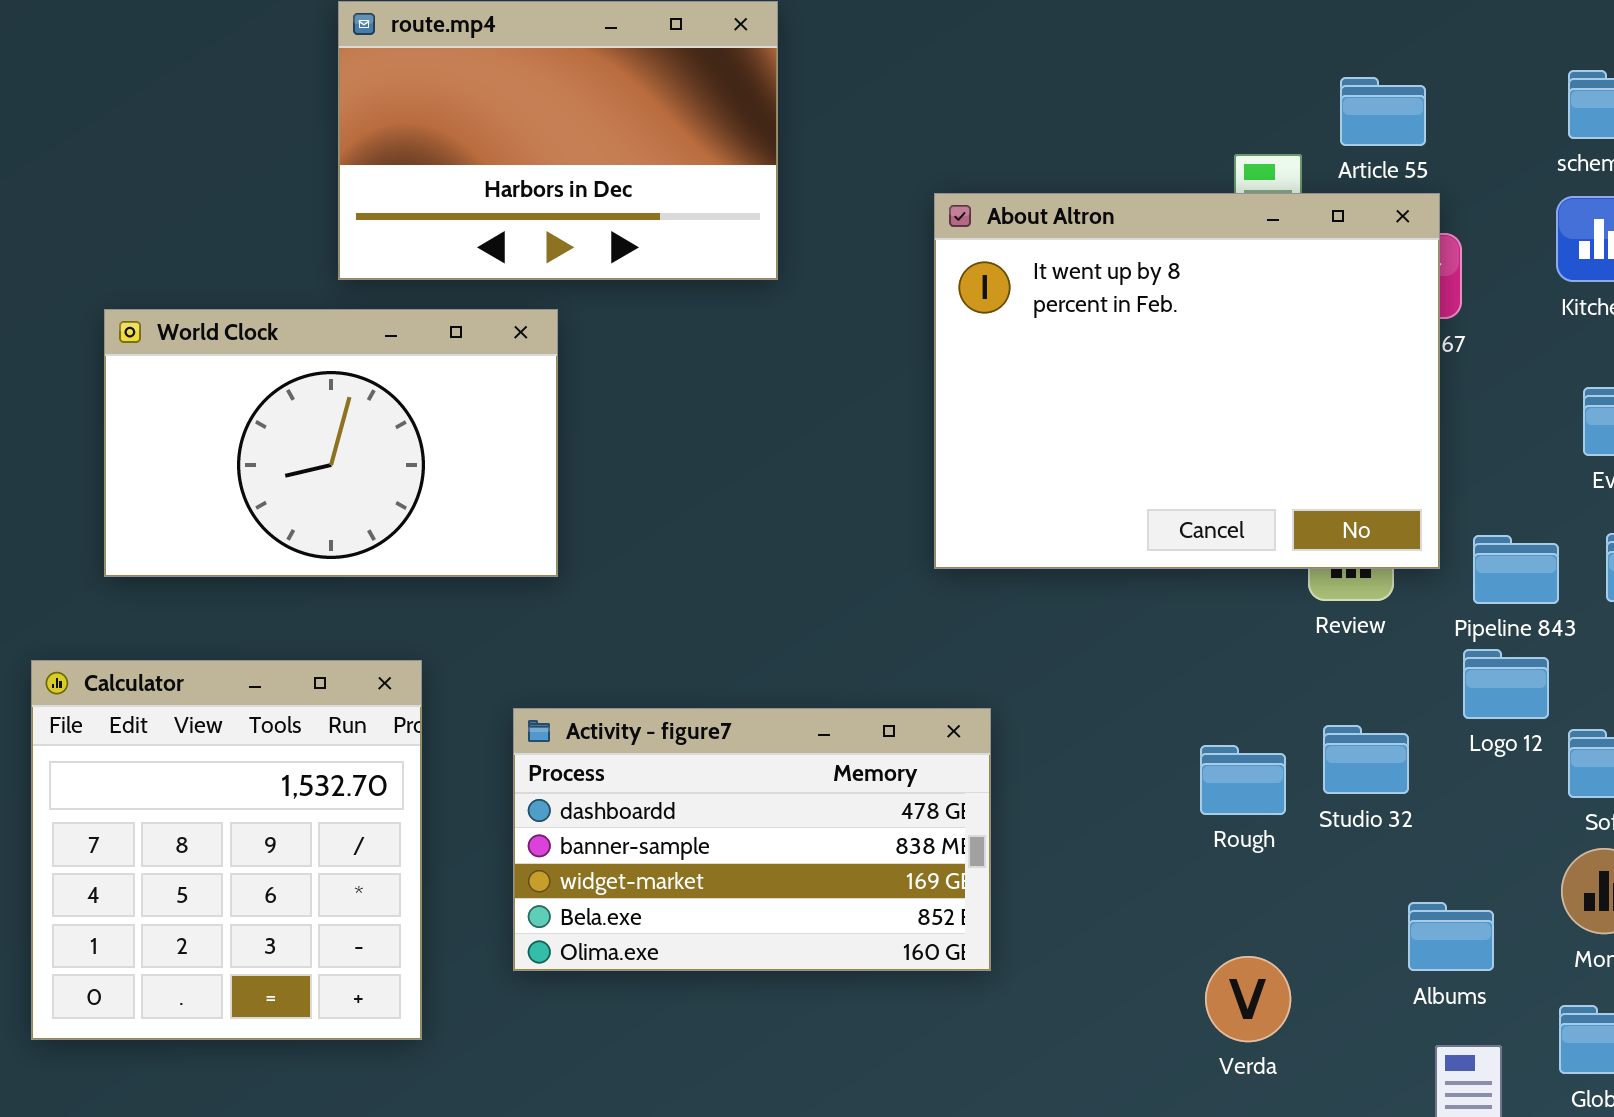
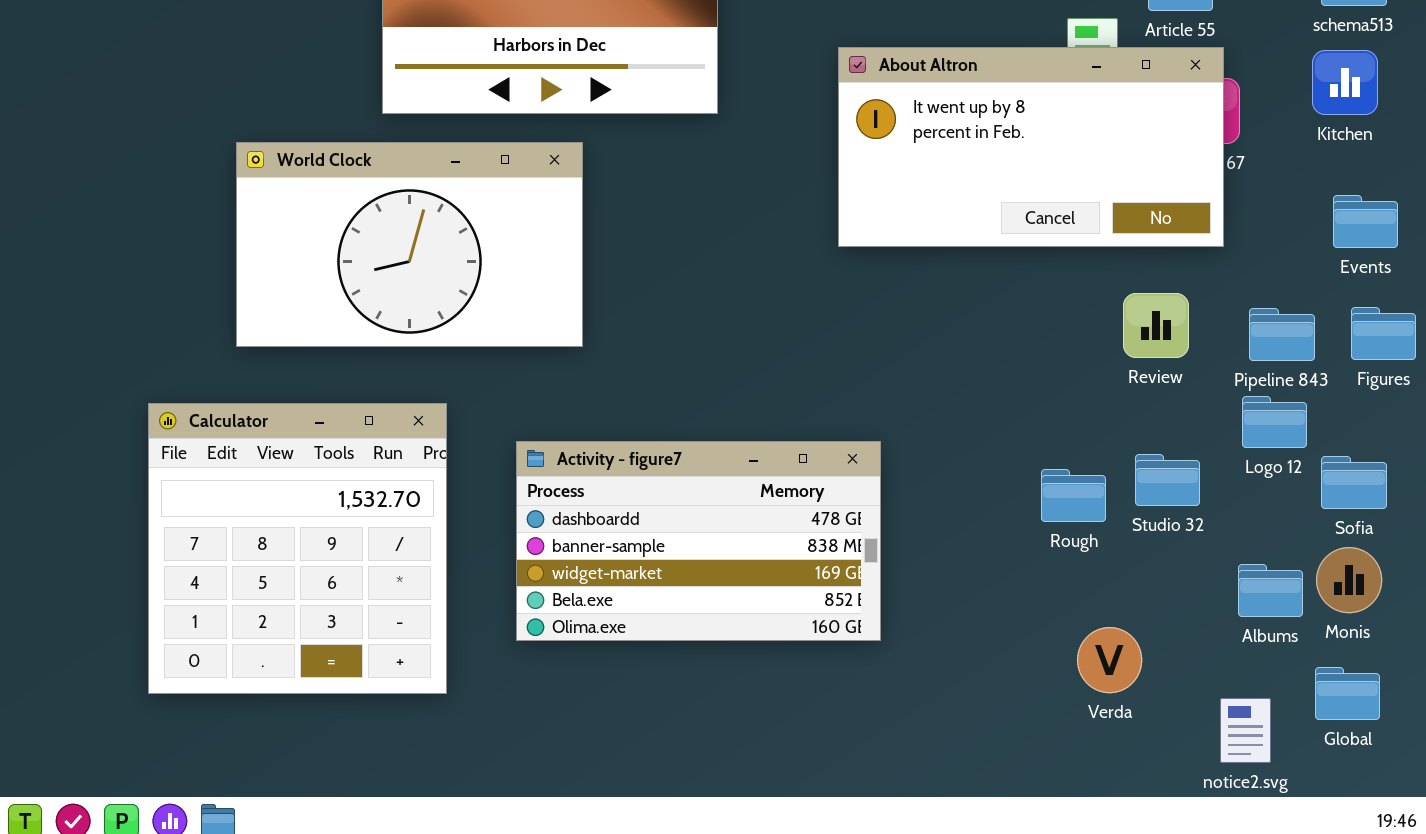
About Altron: [934,193,1440,569] -> [838,47,1224,247], resized
World Clock: [104,309,558,577] -> [236,142,583,347], moved
Albums: [1408,902,1494,971] -> [1238,564,1303,617], moved
Verda: [1205,956,1291,1042] -> [1077,627,1142,693], moved

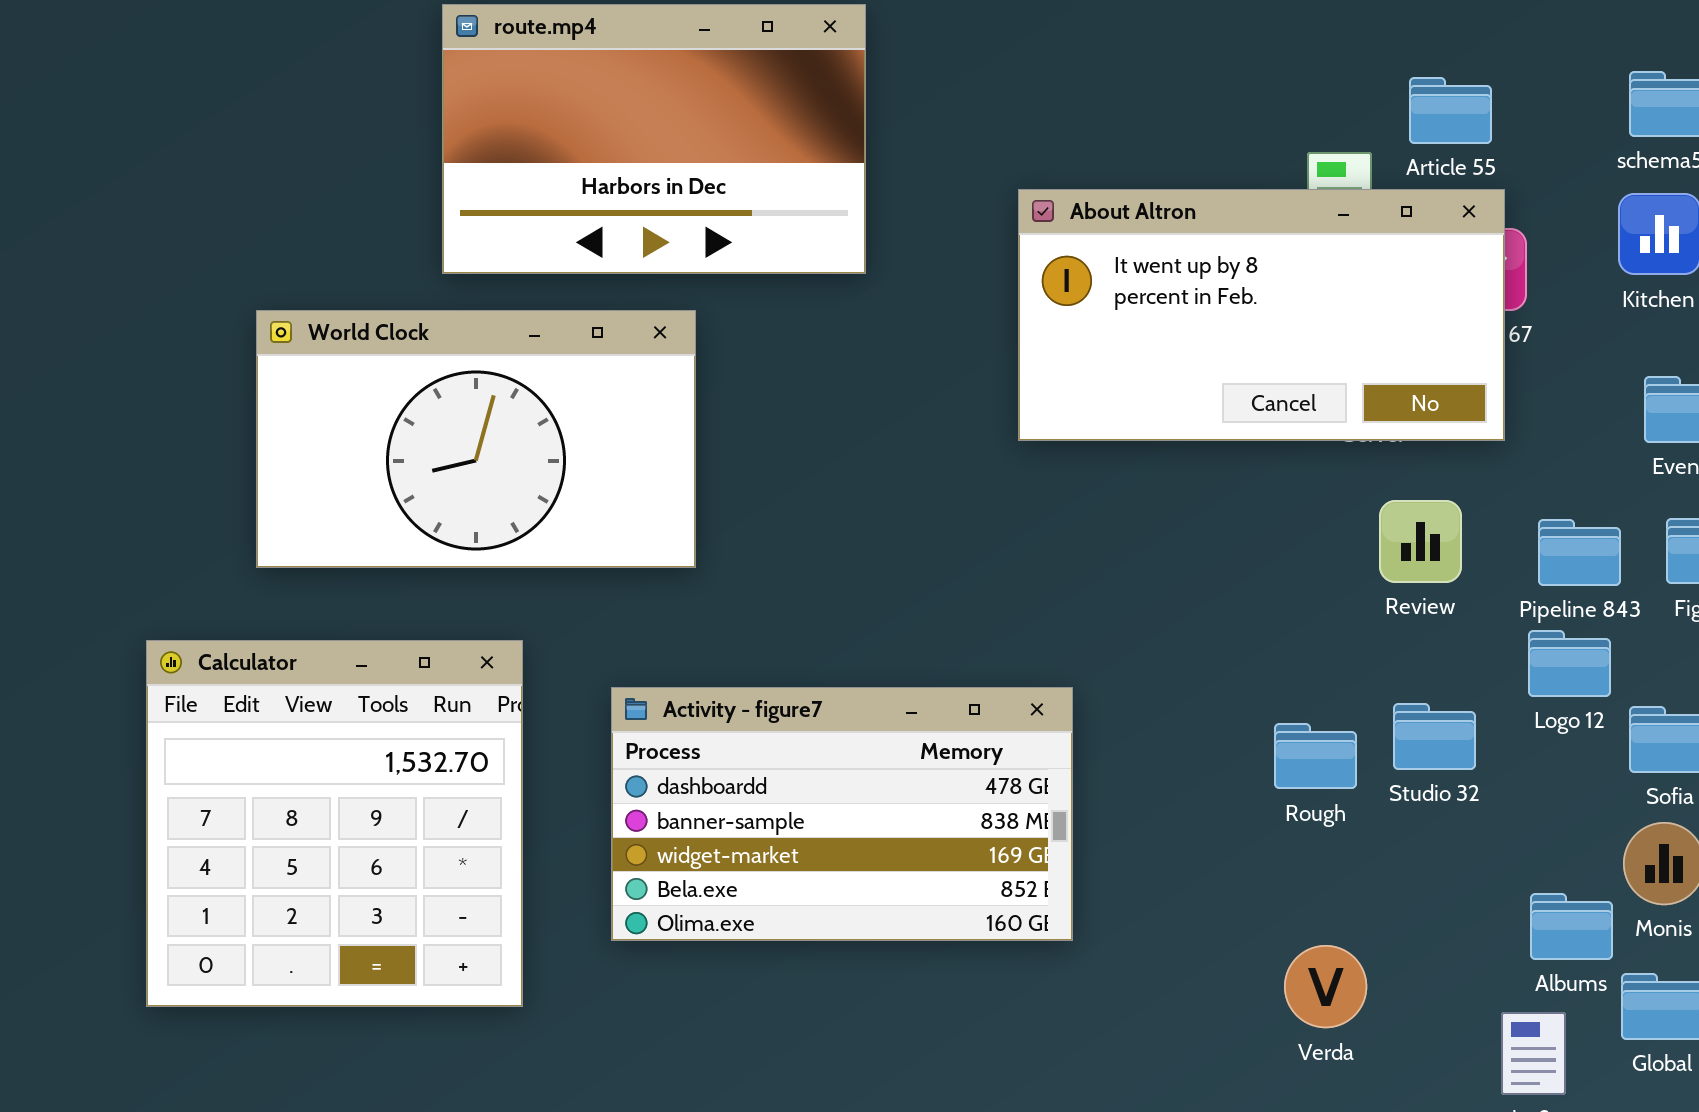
Albums: [1238,564,1303,617] -> [1530,893,1613,960], moved
Verda: [1077,627,1142,693] -> [1284,945,1367,1028], moved

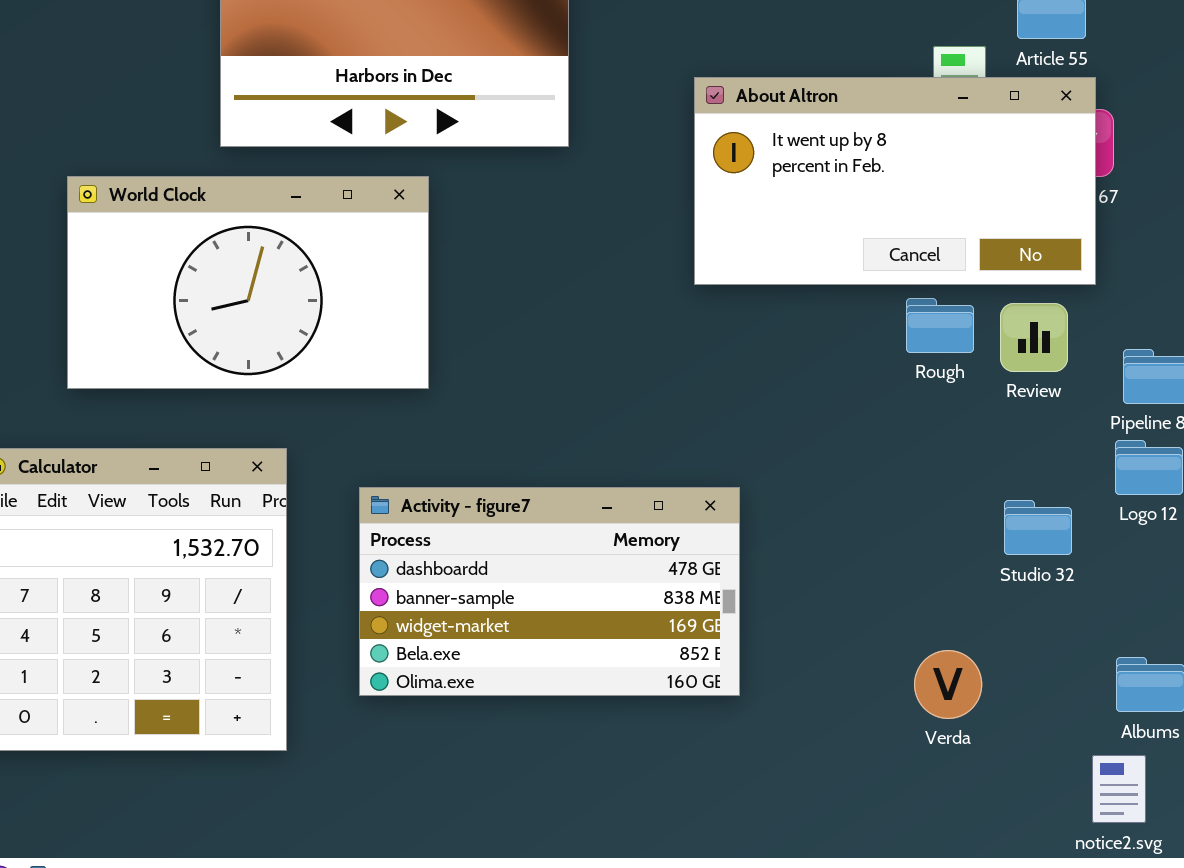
Review: [1379,500,1462,583] -> [1000,303,1068,372], moved
Rough: [1274,723,1357,789] -> [906,298,974,353], moved
Verda: [1284,945,1367,1028] -> [914,650,982,719], moved

